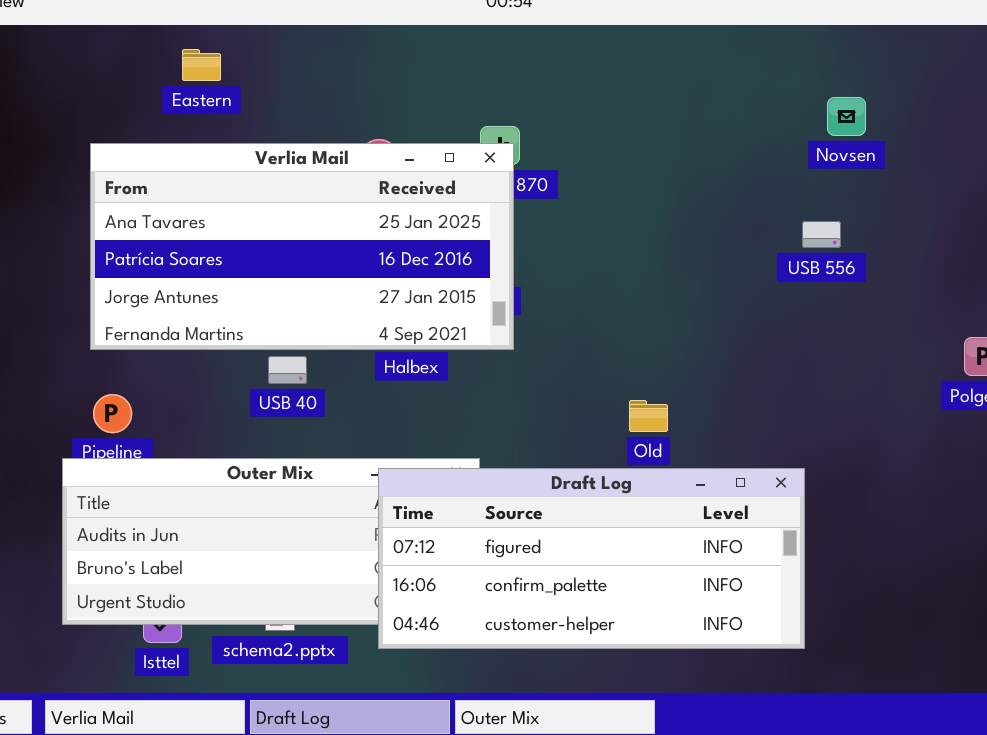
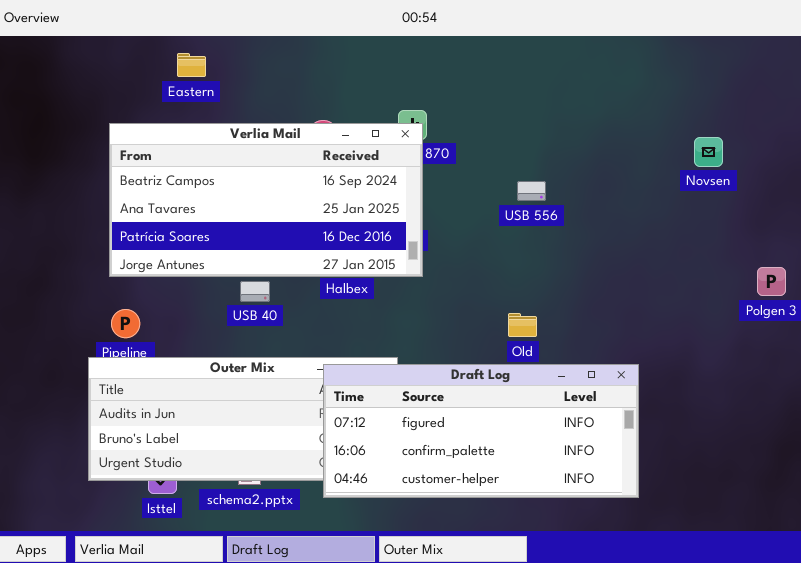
Novsen: [827,97,866,136] -> [694,137,723,167], moved
Verlia Mail: [90,143,514,350] -> [109,123,423,277], scrolled up 1 row
USB 556: [802,221,841,248] -> [517,181,546,201], moved

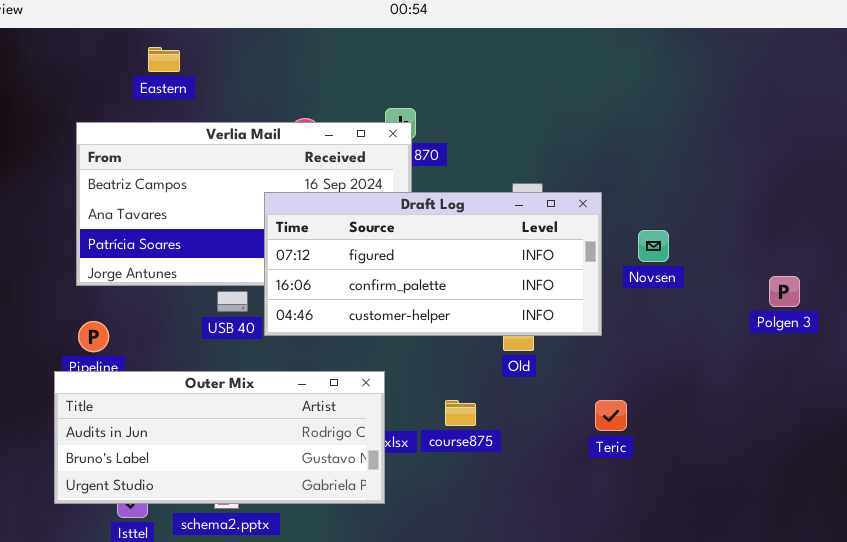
Novsen: [694,137,723,167] -> [638,230,669,262], moved
Draft Log: [323,364,639,498] -> [264,192,602,336], moved

